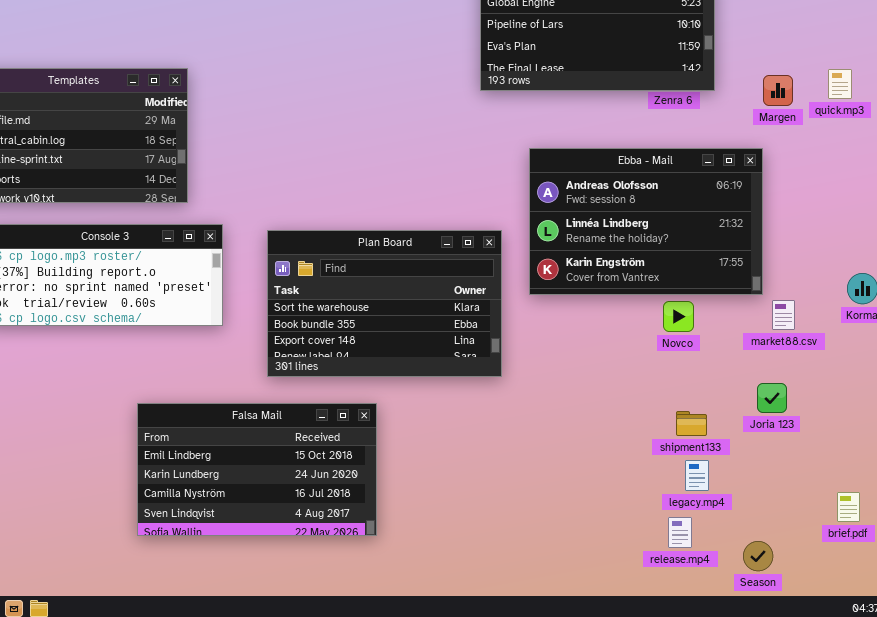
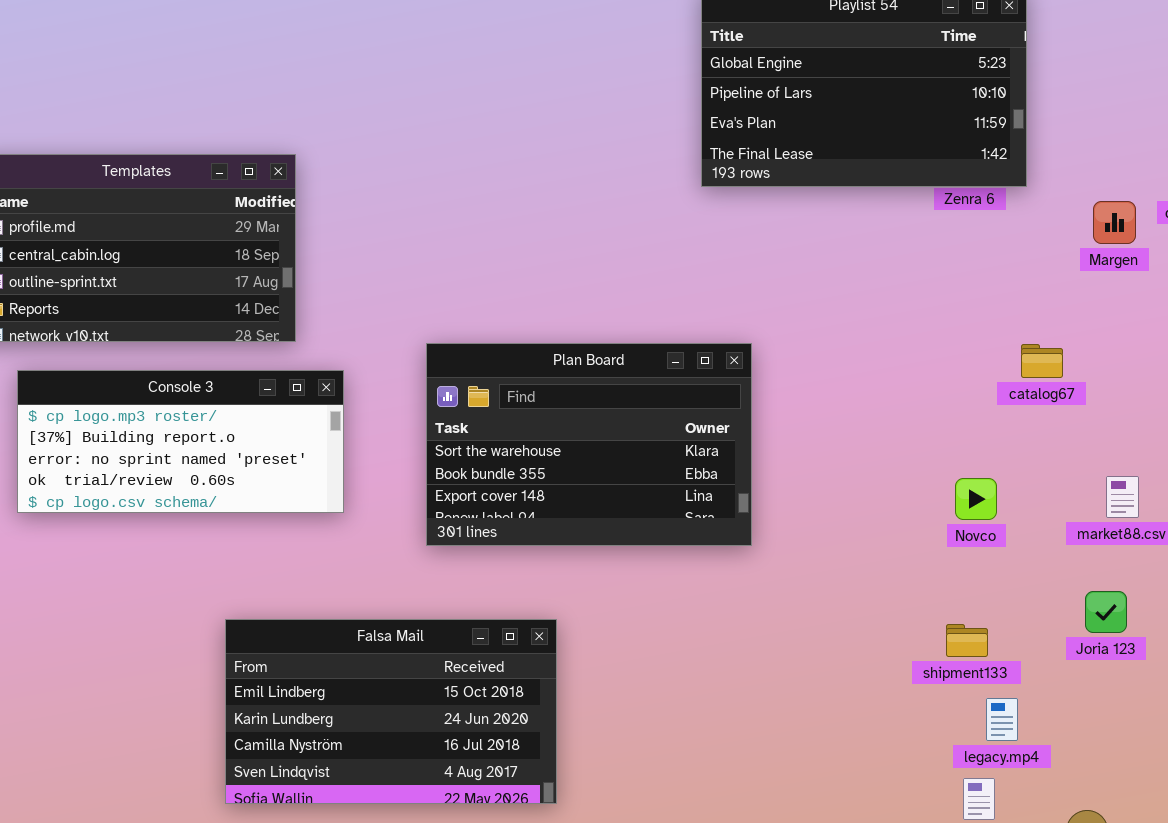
Margen: [763,75,793,106] -> [1093,201,1136,244], moved
Ebba - Mail: [529,148,763,295] -> none, closed
Plan Board: [267,230,502,377] -> [426,343,752,546], moved
shipment133: [676,411,707,436] -> [946,624,988,657], moved

